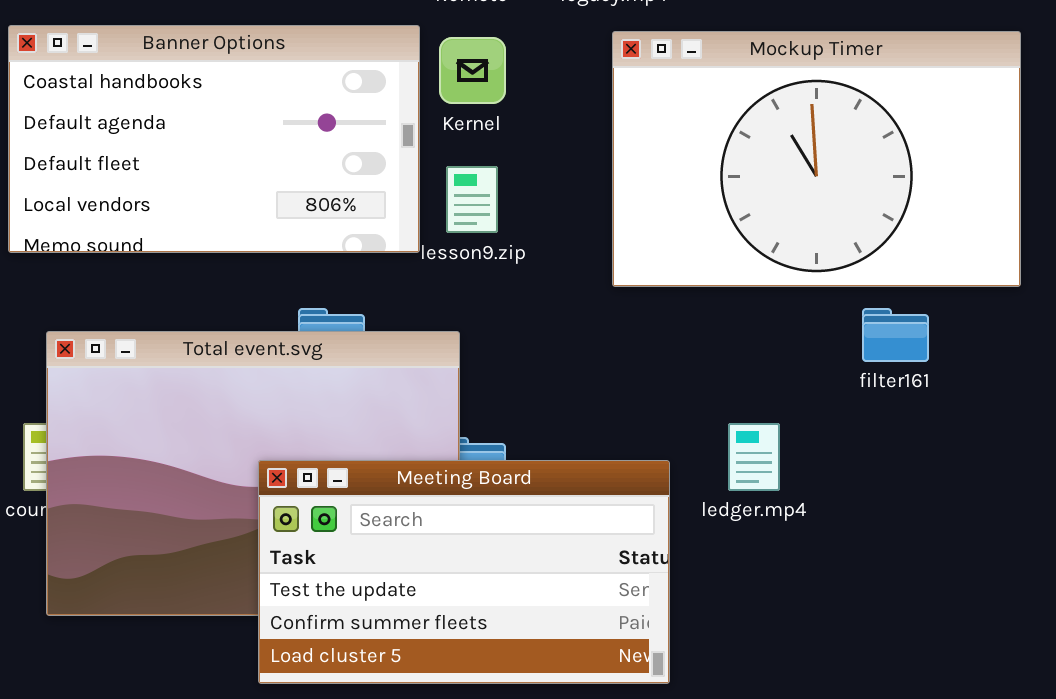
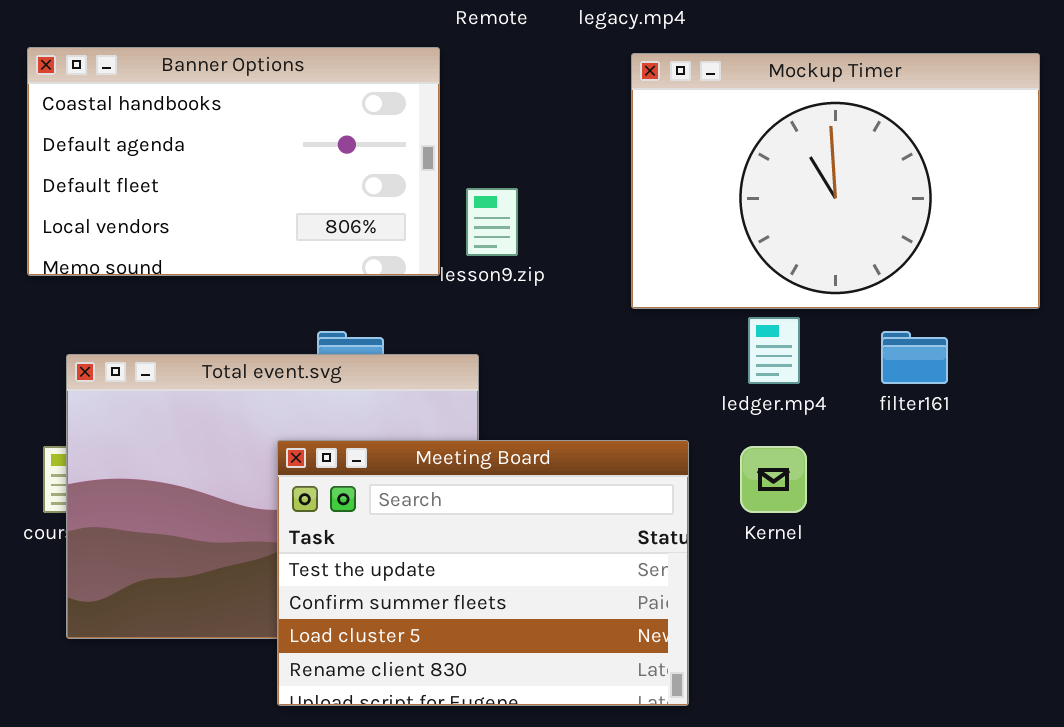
Kernel: [439,37,506,104] -> [740,446,807,513], moved
ledger.mp4: [728,423,780,491] -> [748,317,800,384], moved
Meeting Board: [258,460,670,684] -> [277,440,689,706], resized

